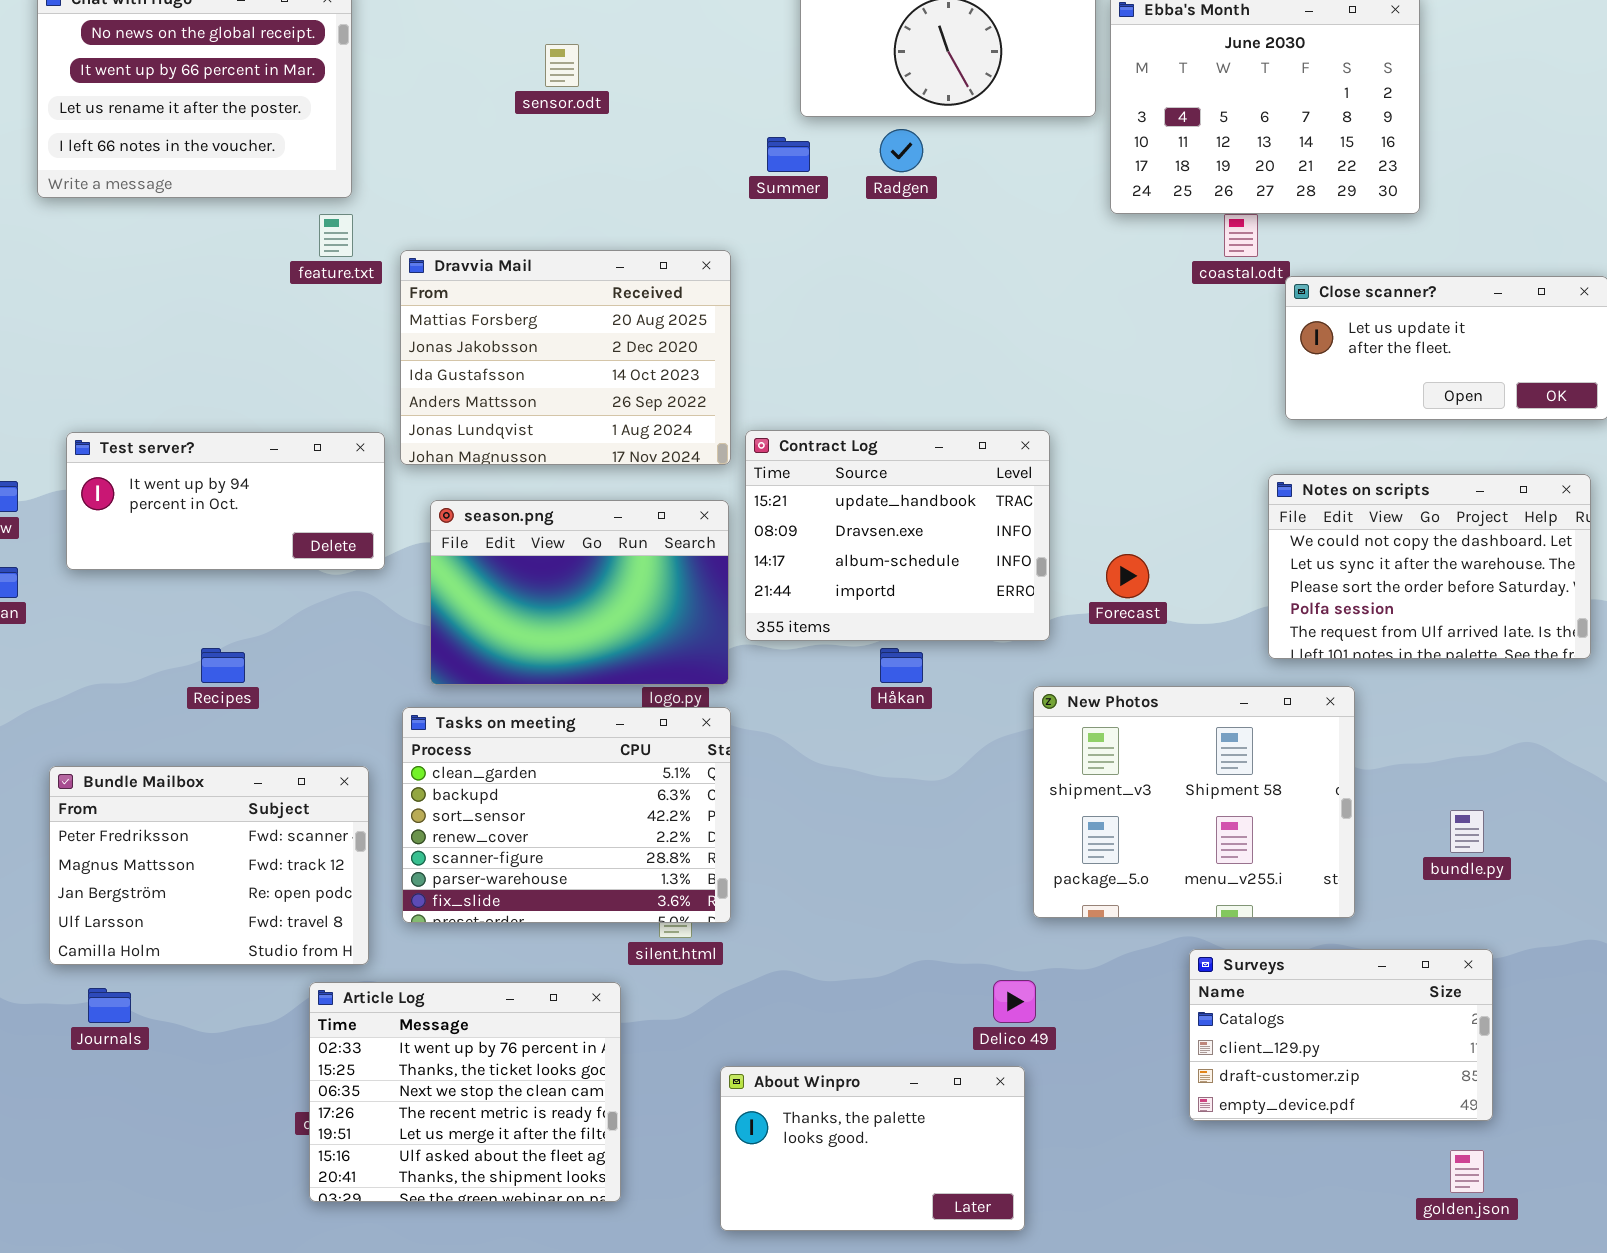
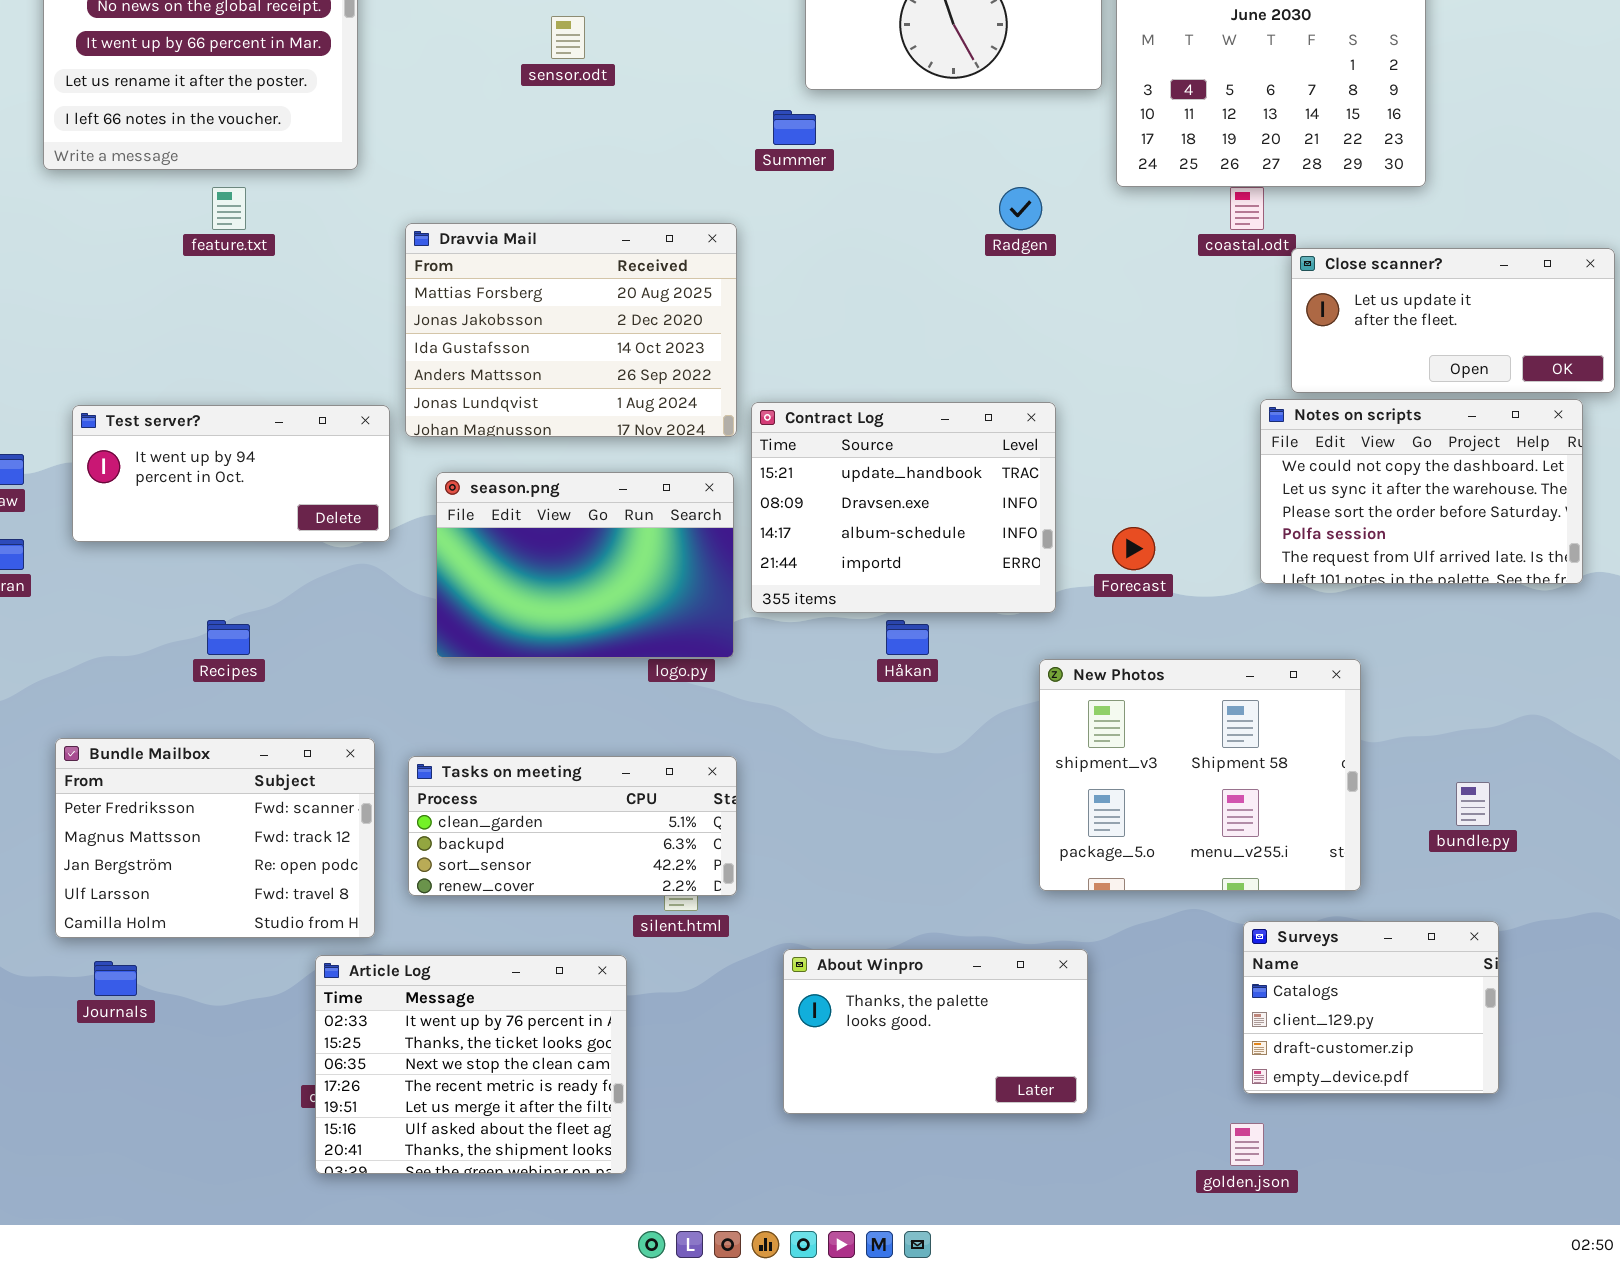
Radgen: [880,129,923,172] -> [999,187,1042,230], moved
feature.txt: [319,214,353,257] -> [212,187,246,230], moved
Notes on scripts: [1268,474,1591,659] -> [1260,399,1583,584], moved
Tasks on meeting: [402,707,731,923] -> [408,756,737,896], resized
Surveys: [1189,949,1493,1121] -> [1243,921,1499,1094], resized
About Winpro: [720,1066,1025,1231] -> [783,949,1088,1114], moved
golden.json: [1450,1150,1484,1193] -> [1230,1123,1264,1166], moved

